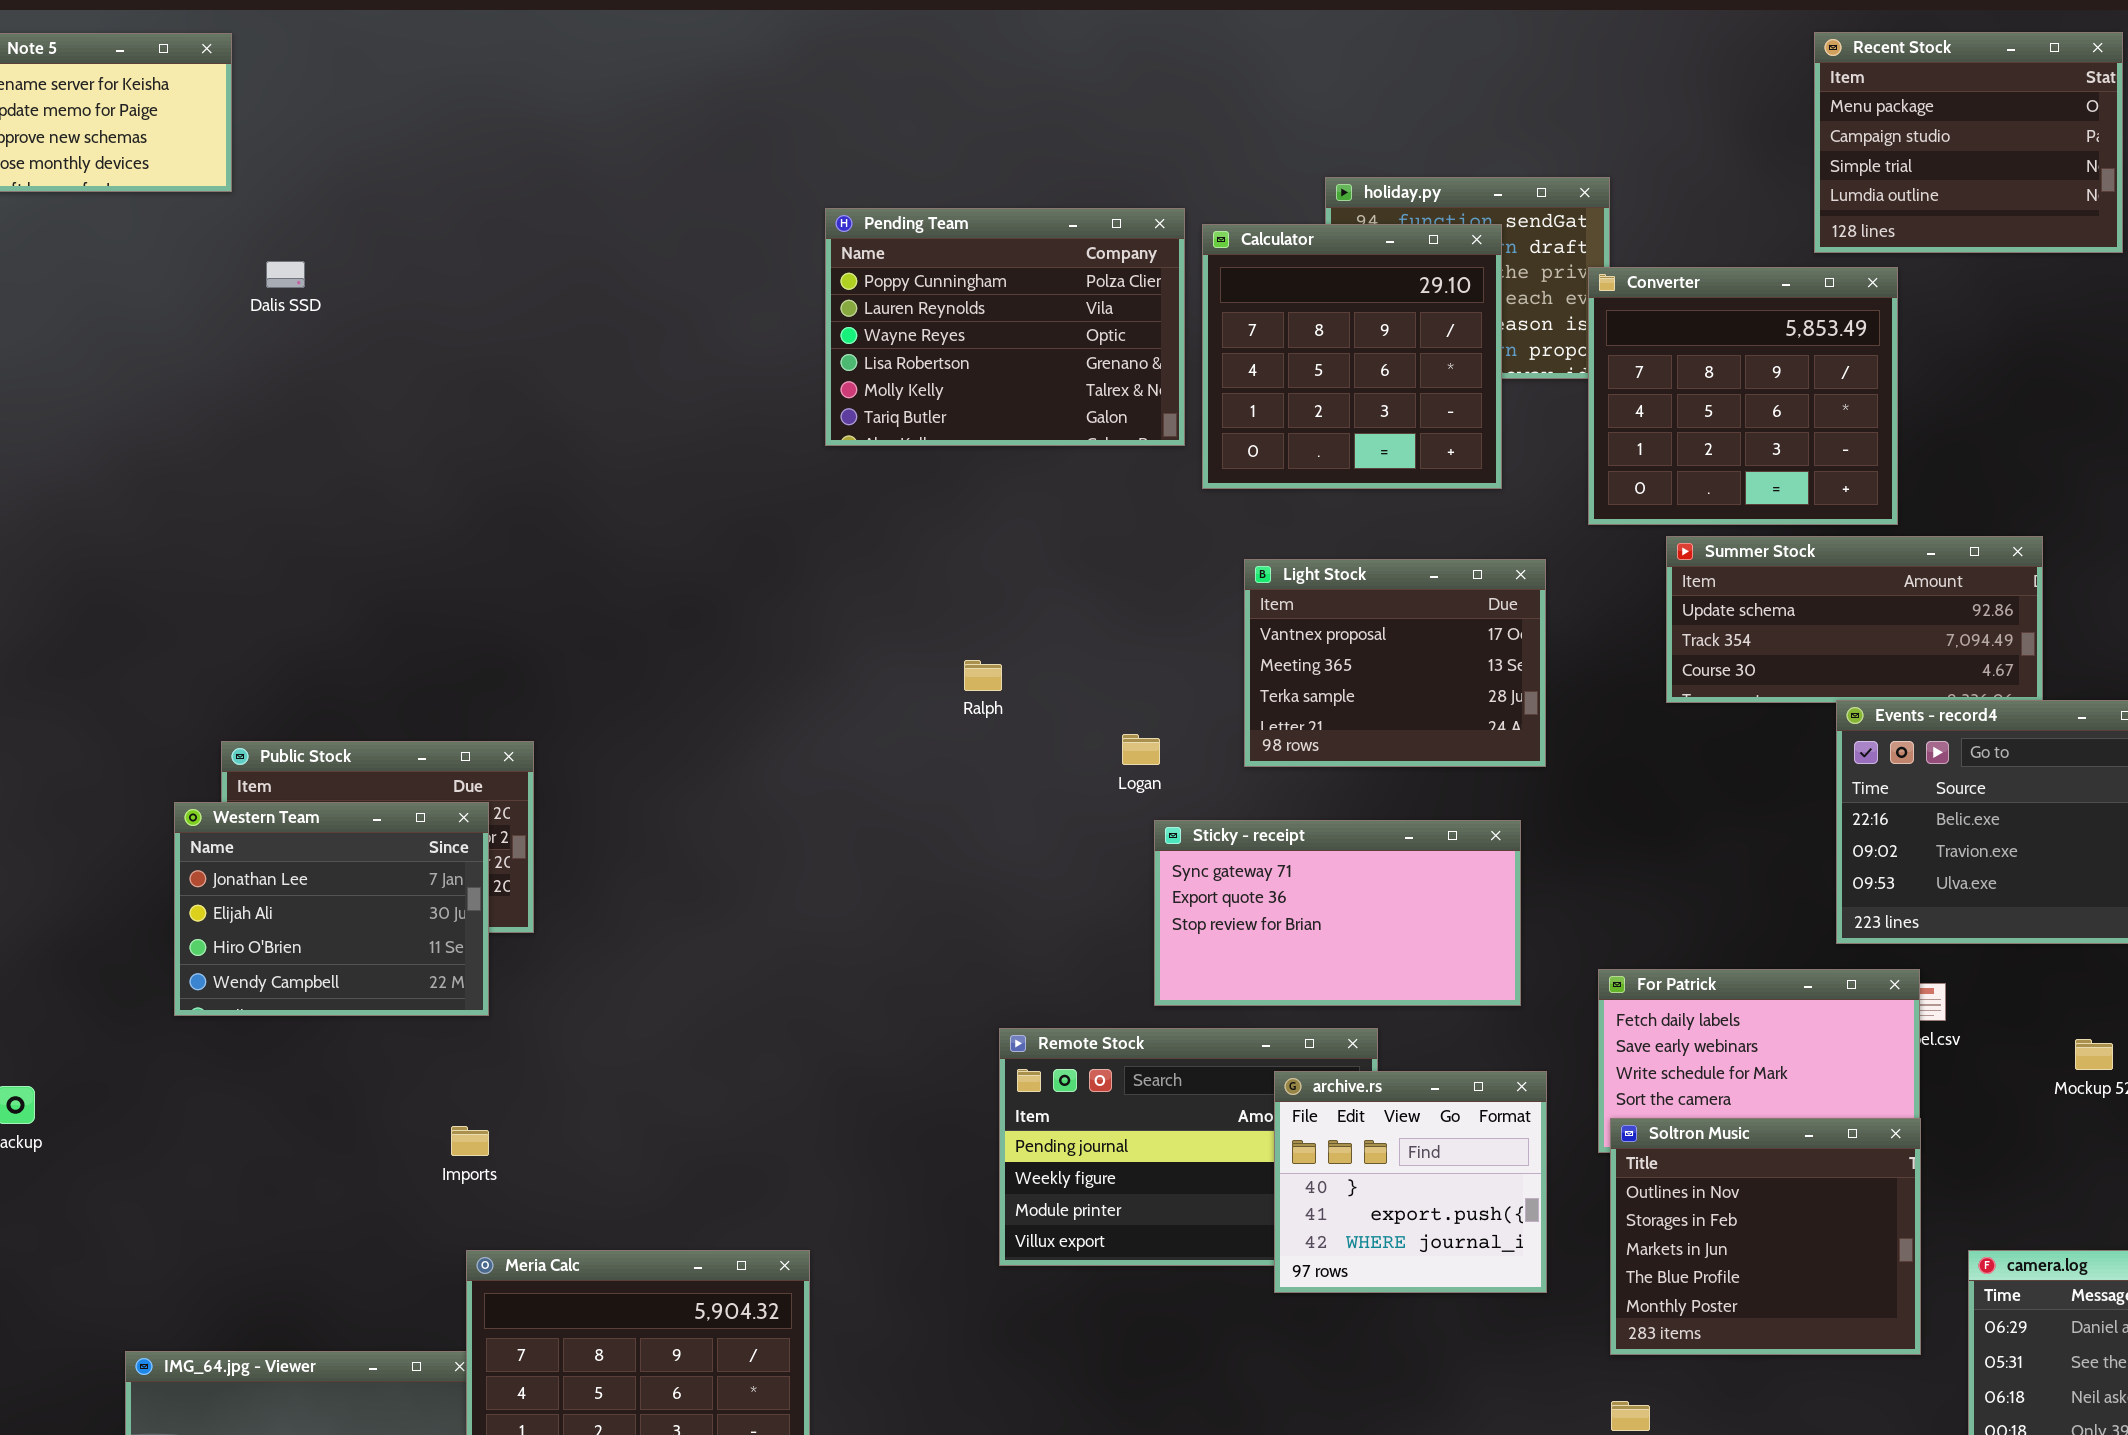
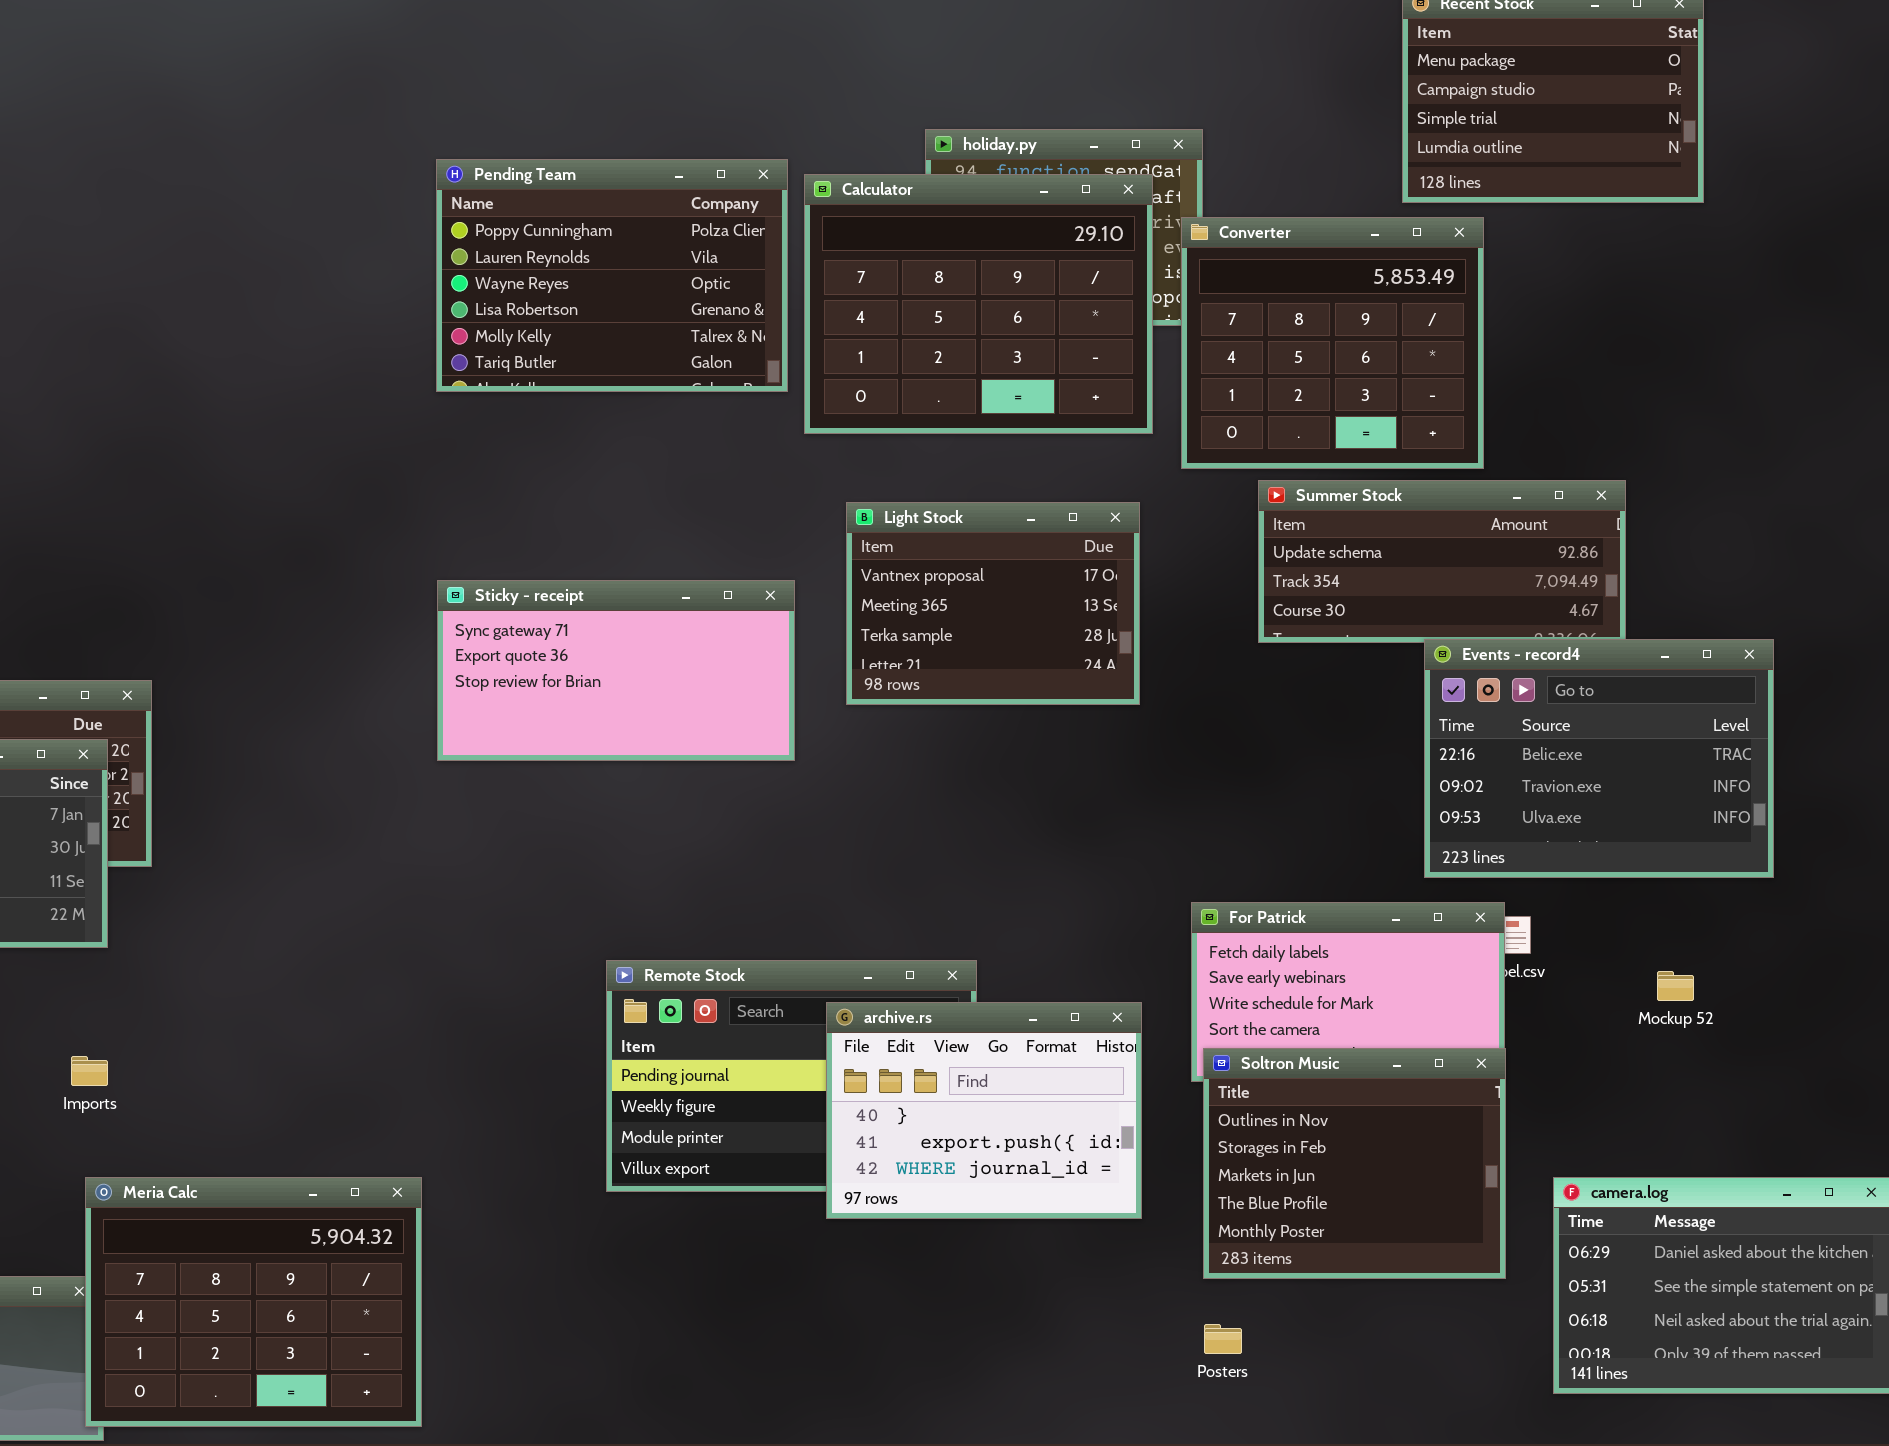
Calculator: [1202,224,1502,489] -> [804,174,1153,434], resized
Sticky - receipt: [1154,820,1521,1006] -> [437,580,795,761], moved
archive.rs: [1274,1071,1547,1293] -> [826,1002,1142,1219], resized

